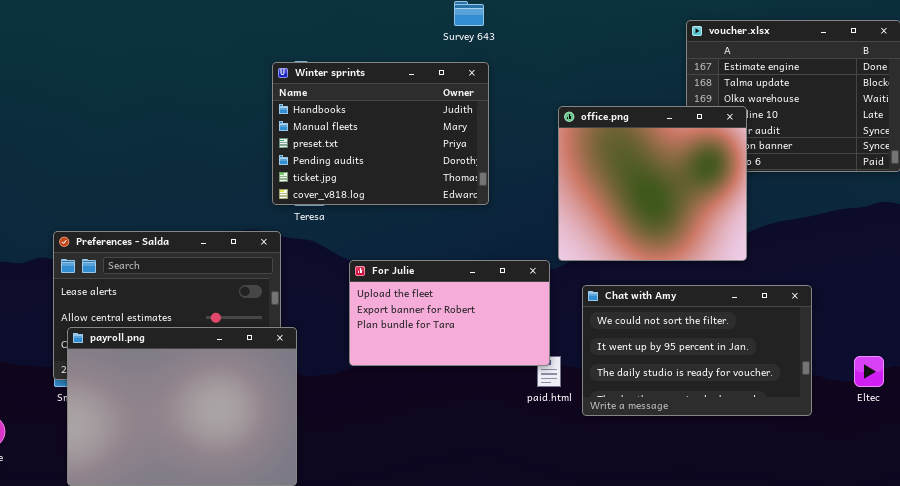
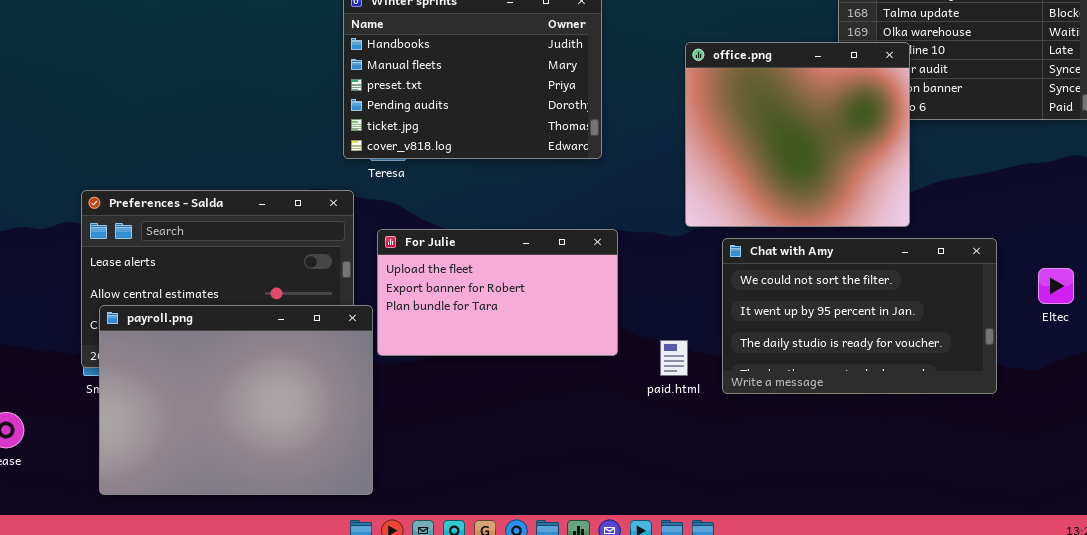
For Julie: [349,260,550,366] -> [377,229,618,356], moved
Chat with Amy: [582,285,812,416] -> [722,238,997,394], moved
Eltec: [854,356,884,387] -> [1038,268,1074,304], moved

